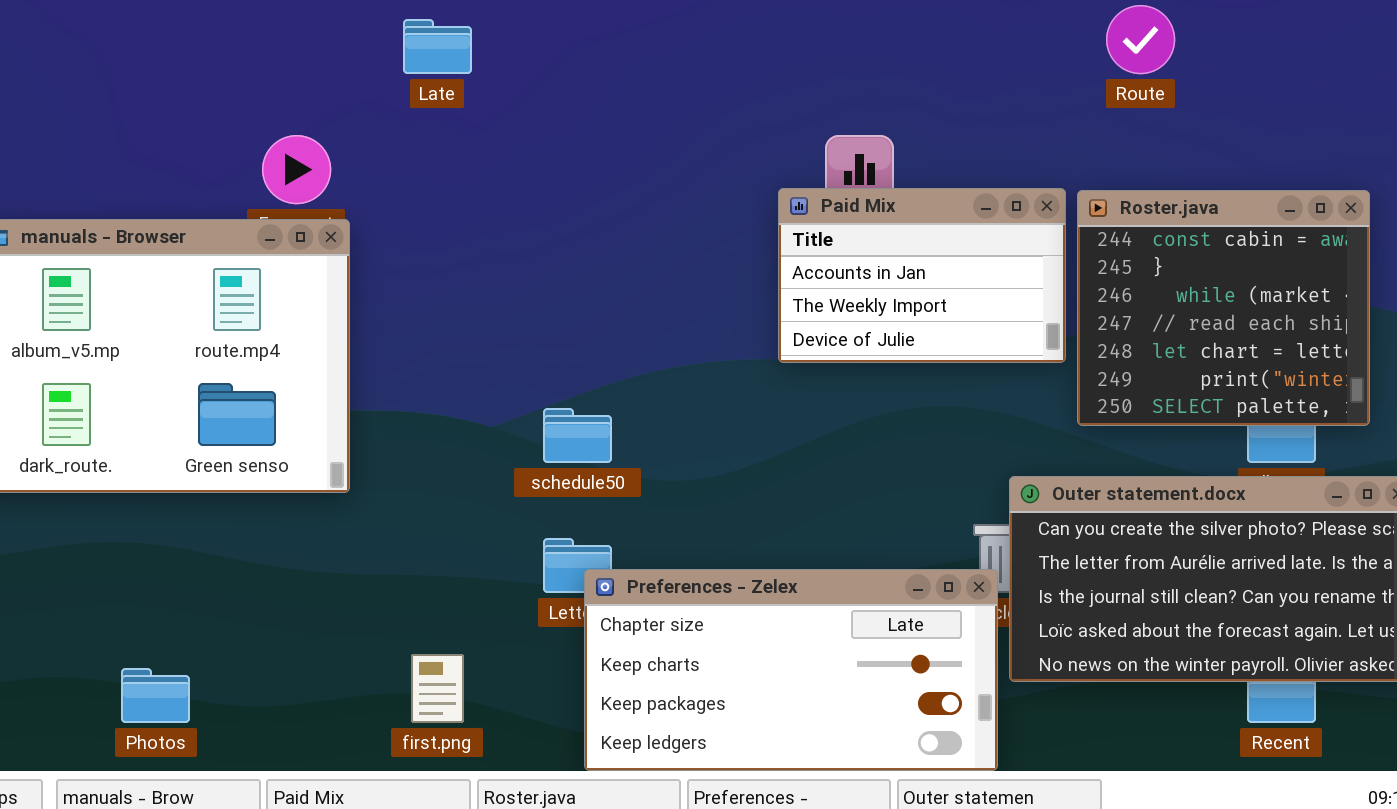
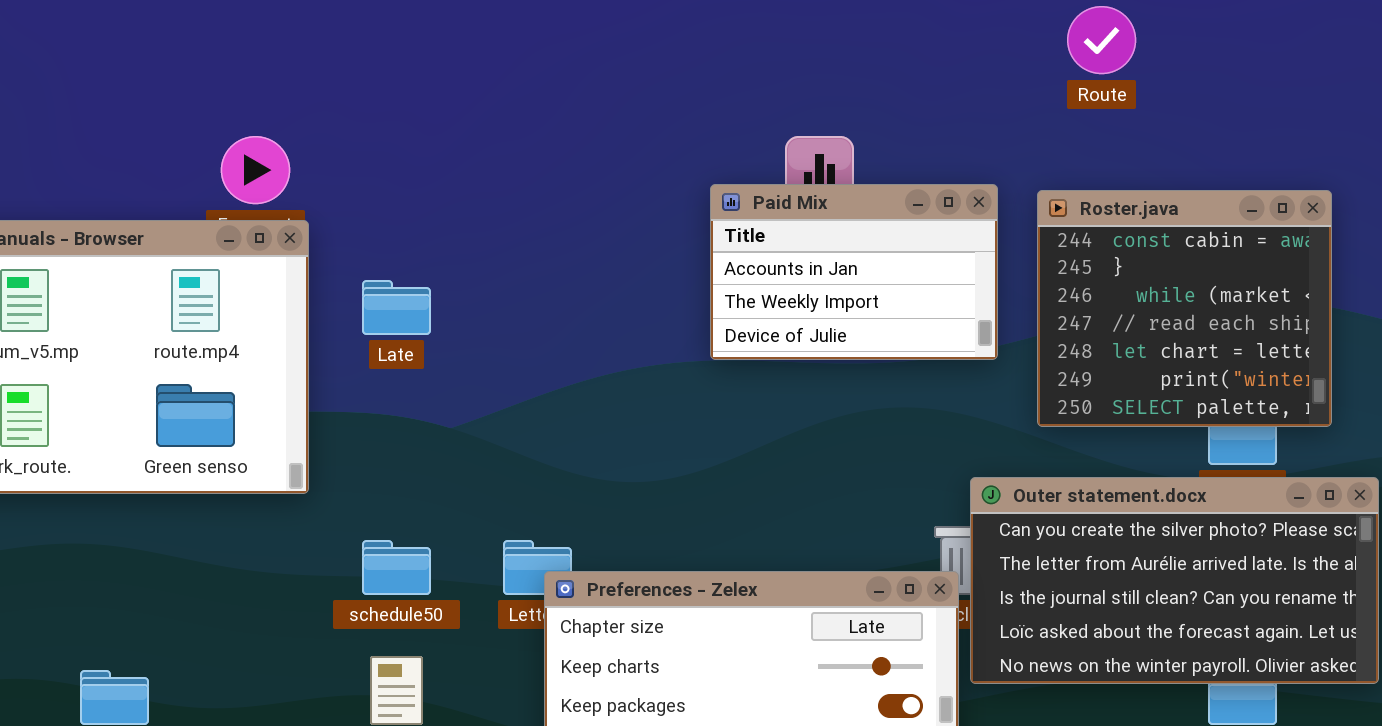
Late: [403,19,472,74] -> [362,280,431,335], moved
Paid Mix: [778,188,1066,363] -> [710,184,998,360], moved
schedule50: [543,408,612,463] -> [362,540,431,595], moved

